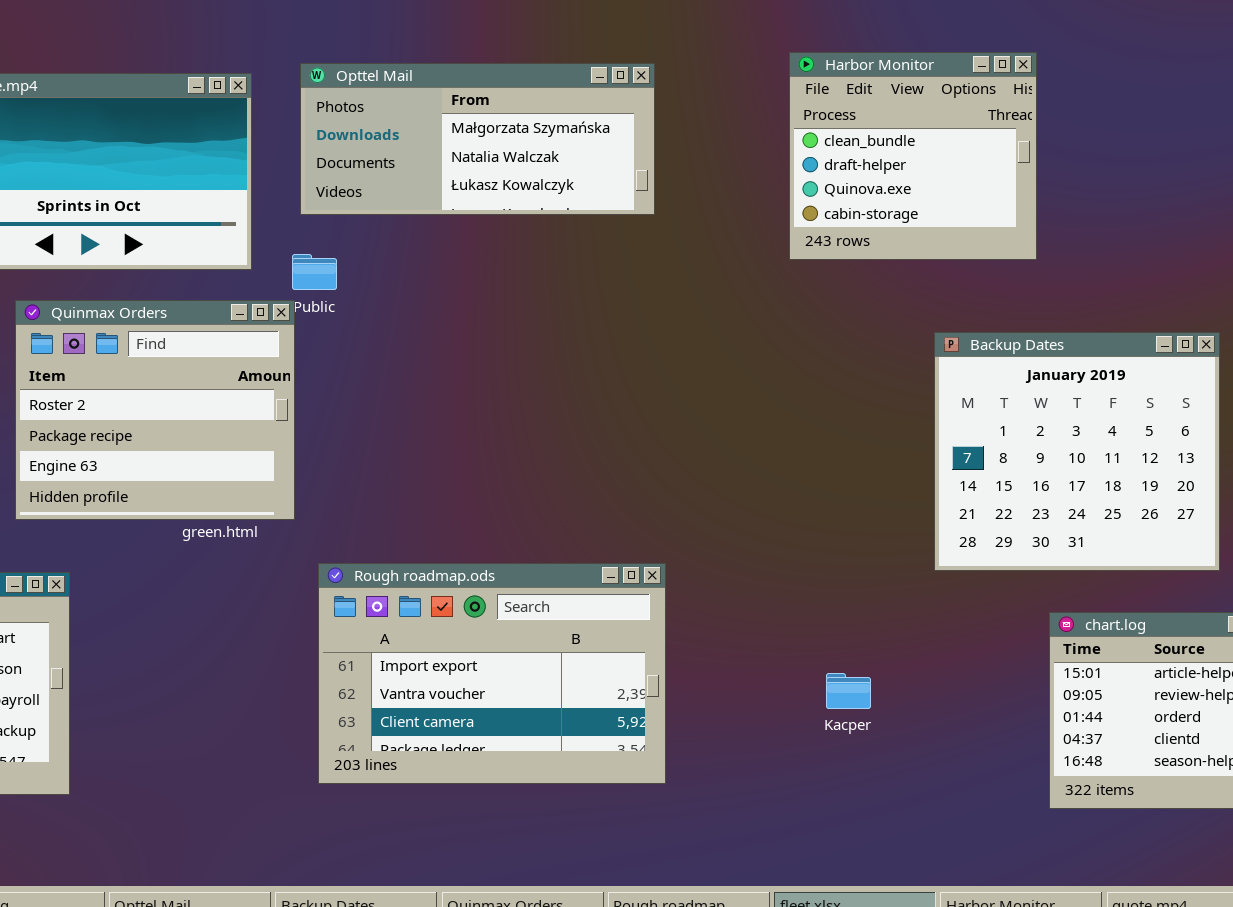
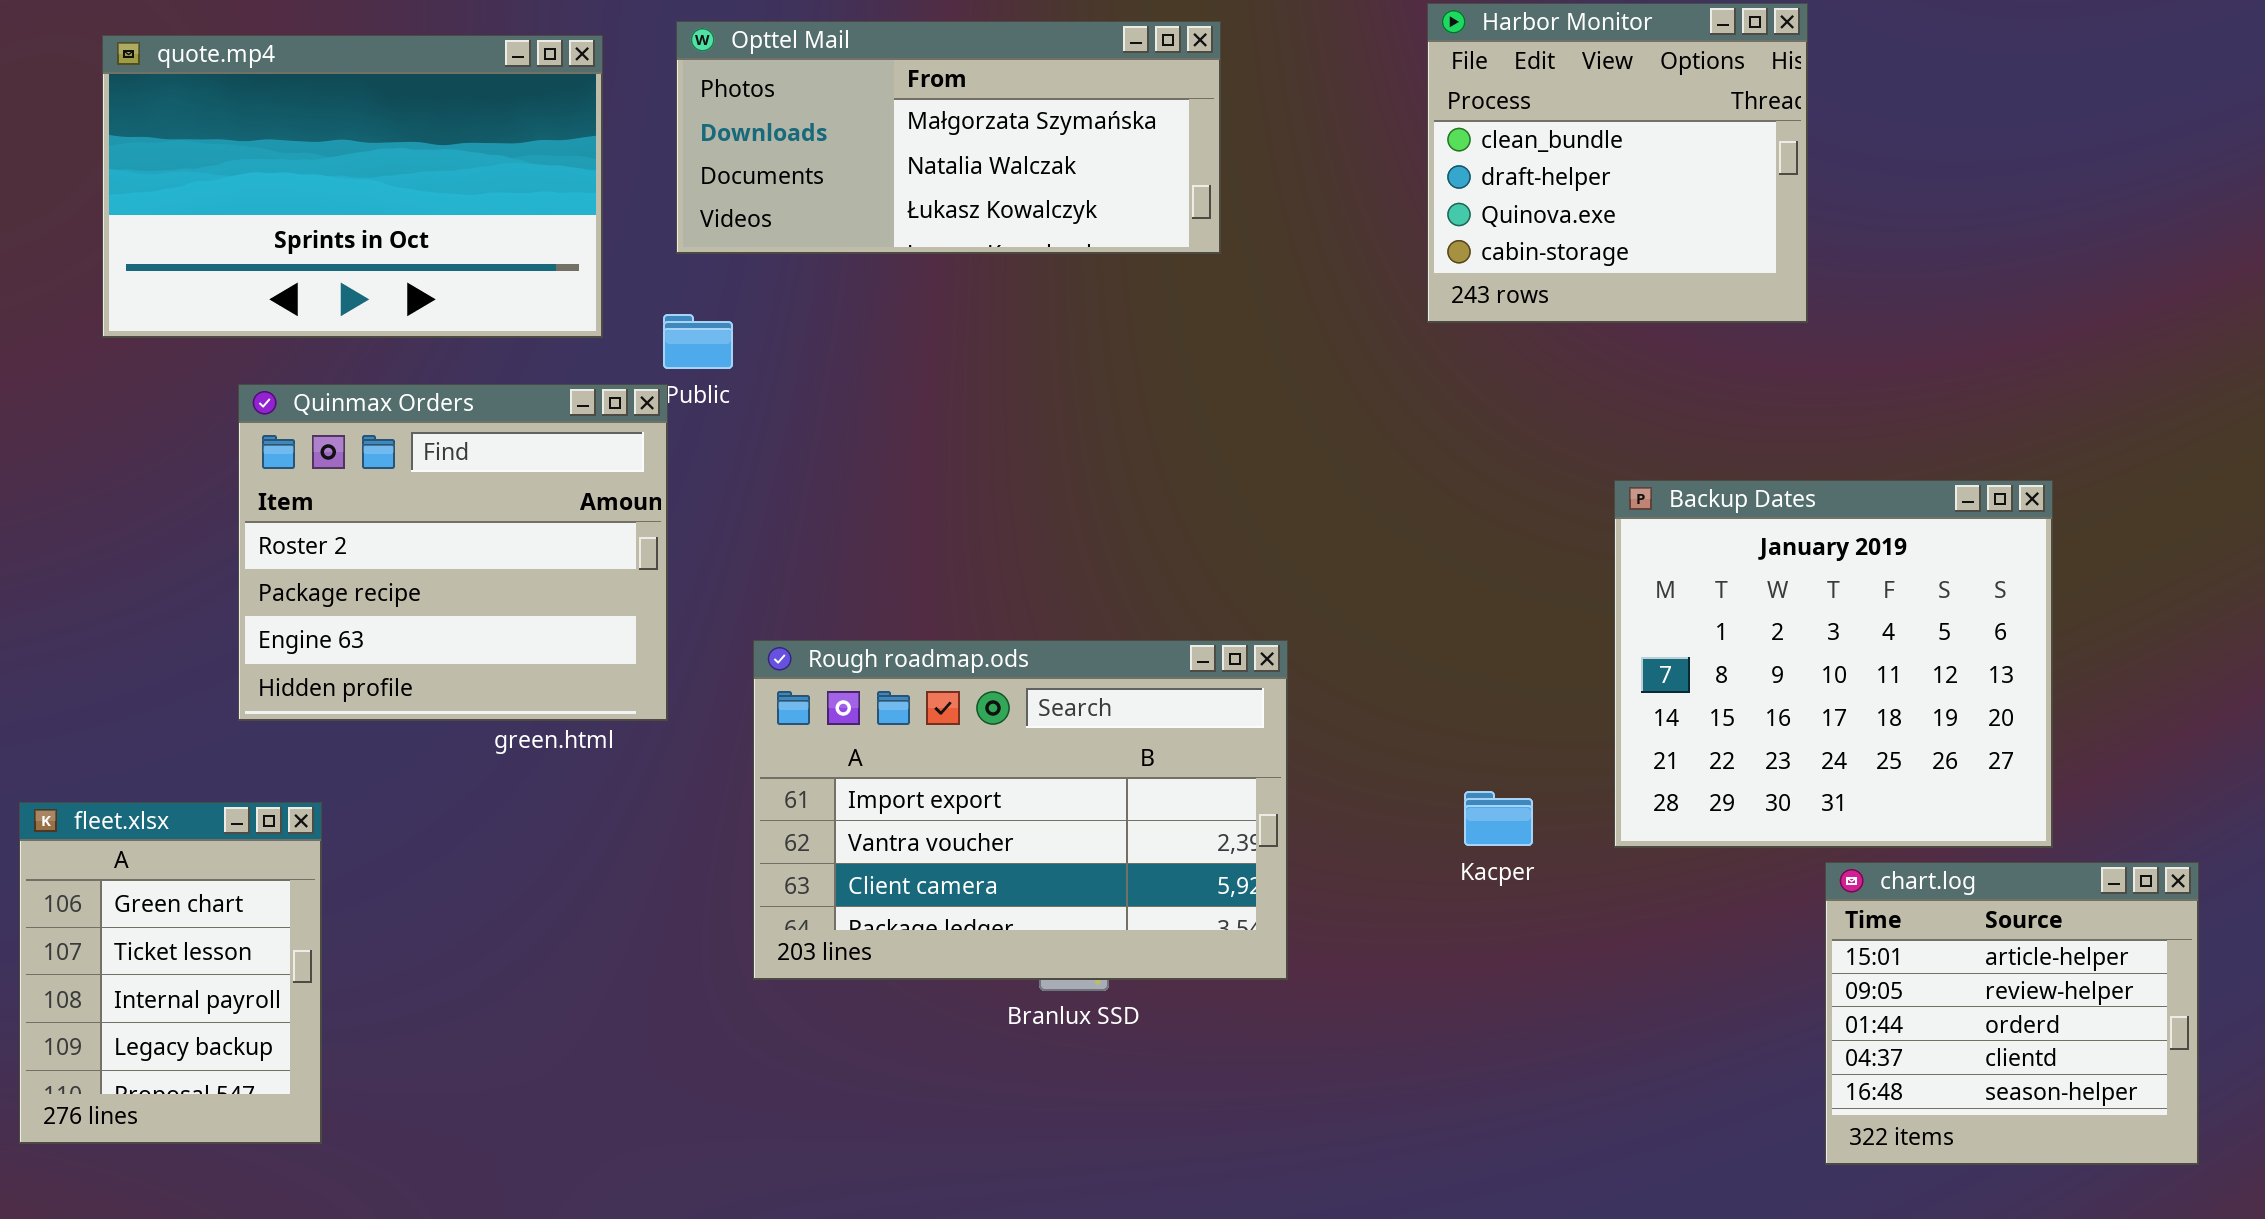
Backup Dates: [934,332,1220,571] -> [1614,480,2053,848], moved
Rough roadmap.ods: [318,563,666,784] -> [753,640,1288,980], moved
Kacper: [826,673,871,709] -> [1464,791,1533,846], moved

